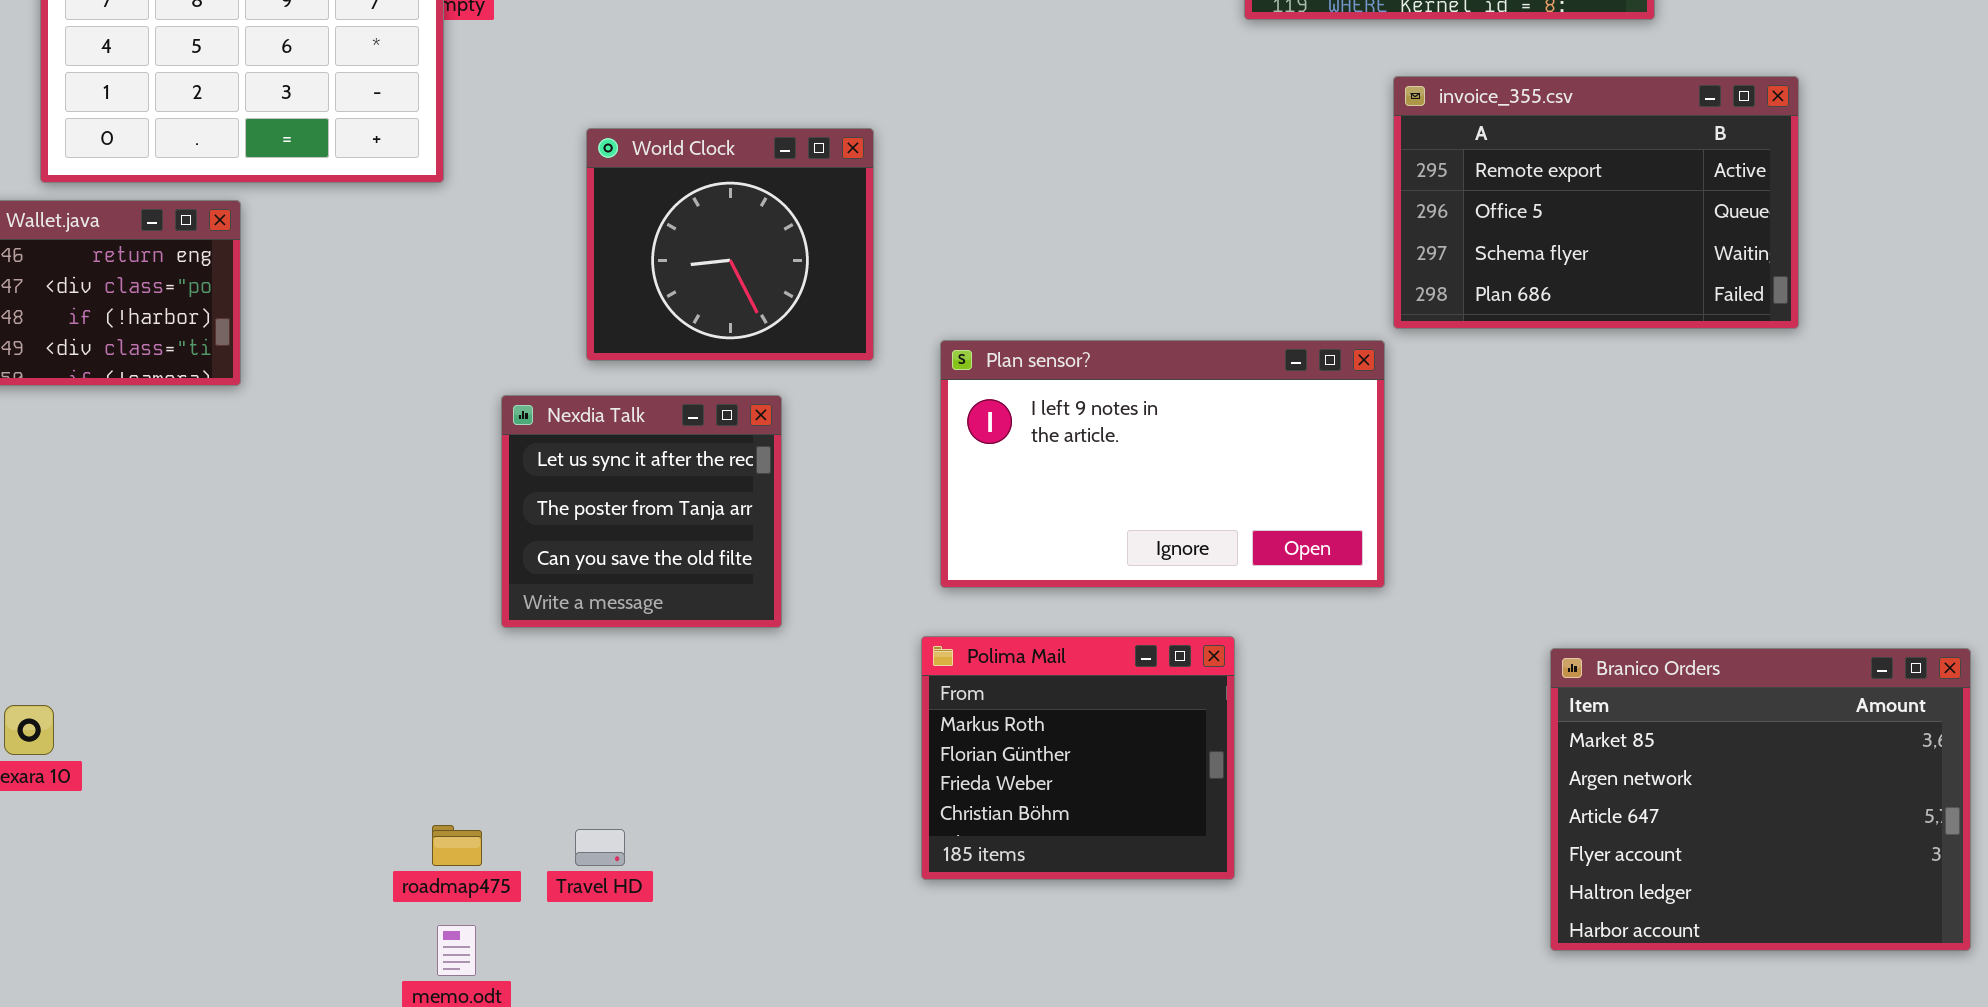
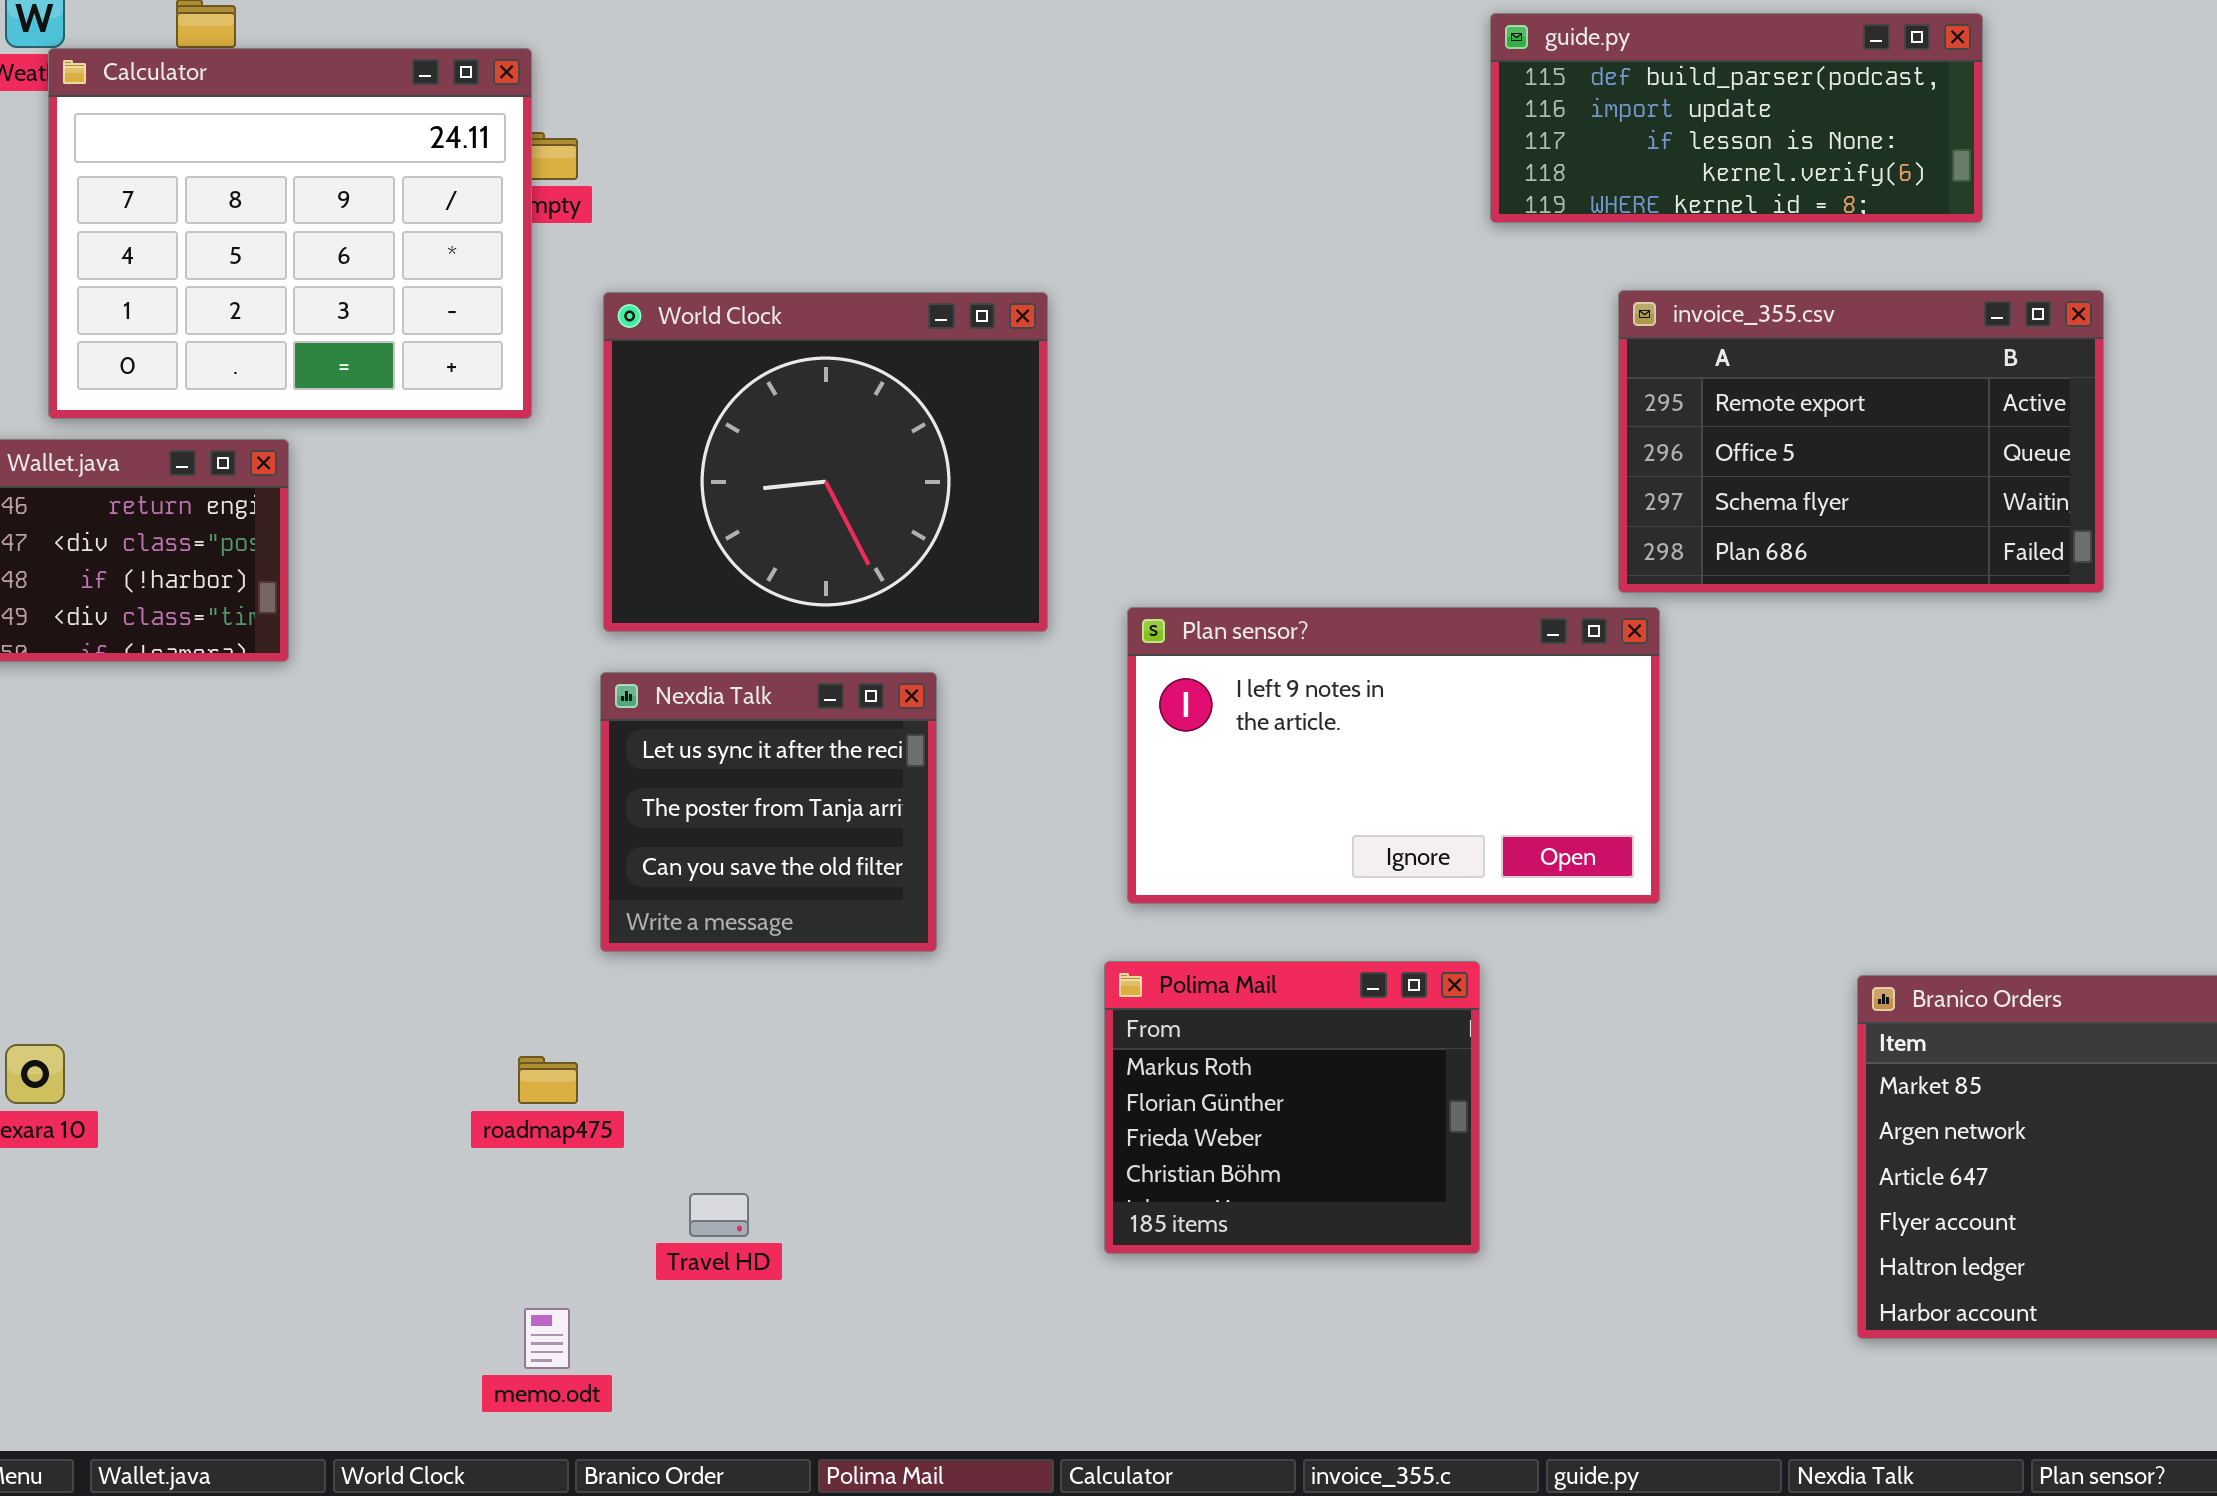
invoice_355.csv: [1393,76,1799,329] -> [1618,290,2104,593], moved
World Clock: [586,128,874,361] -> [603,292,1048,632], resized
roadmap475: [432,825,482,866] -> [518,1056,578,1104], moved

